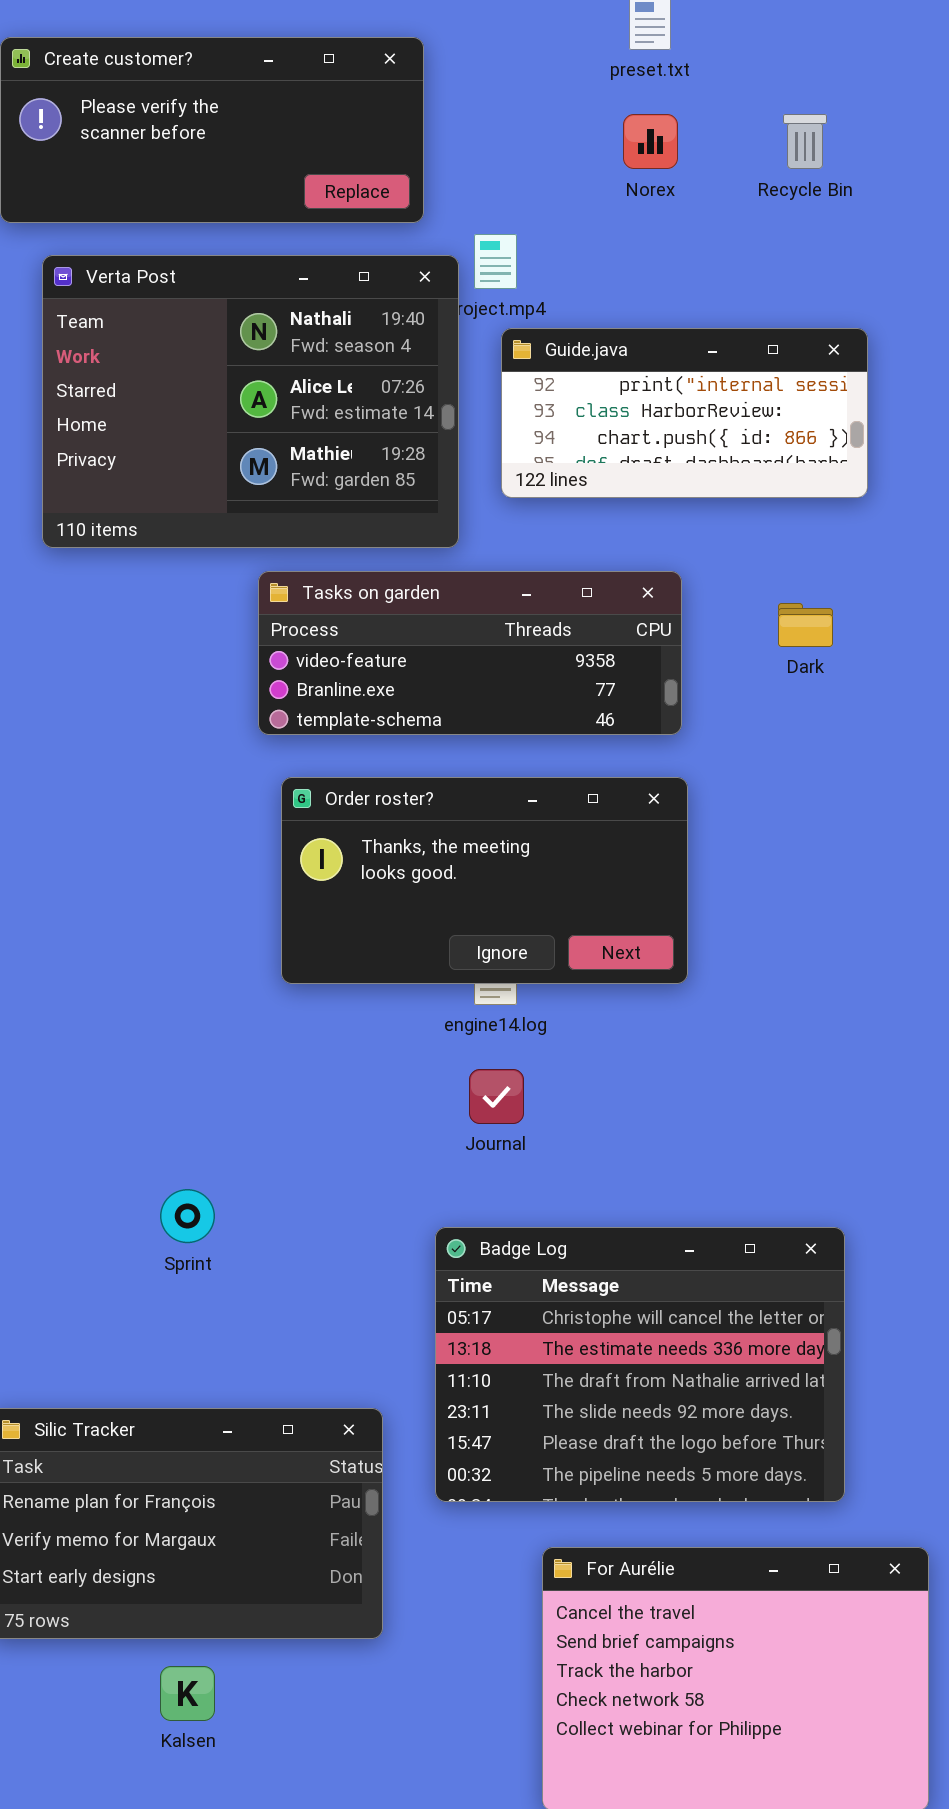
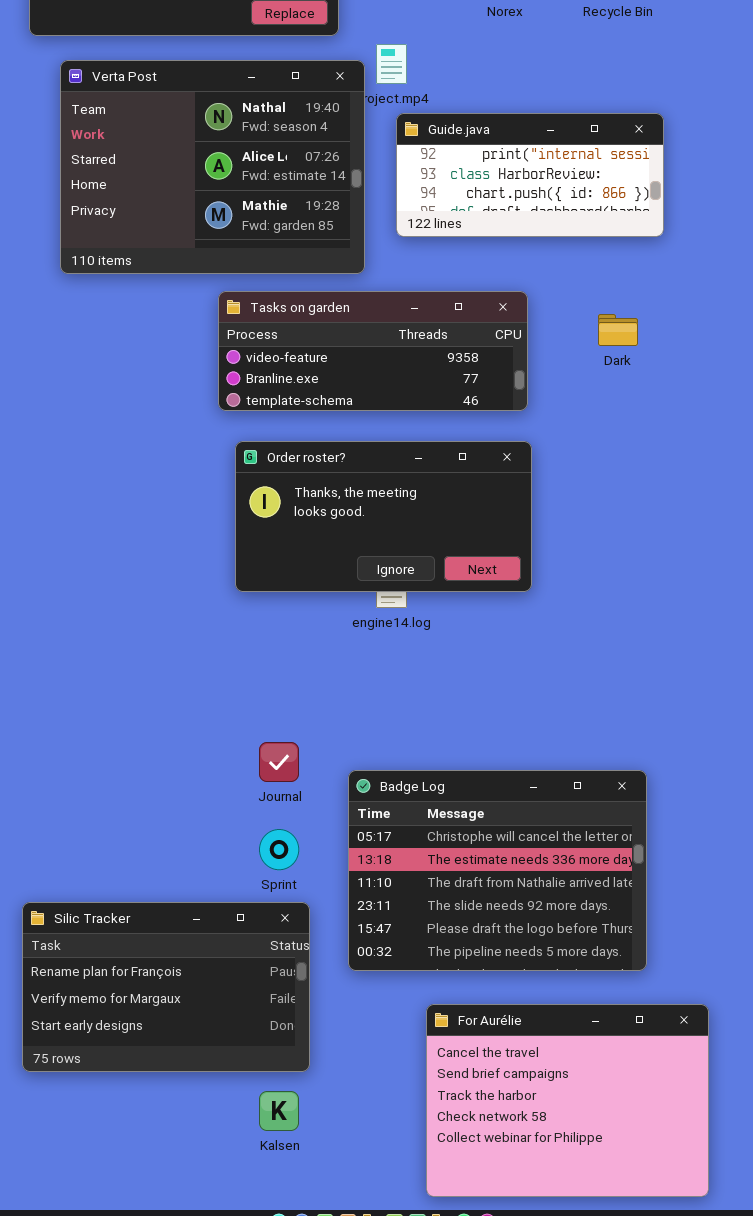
Journal: [469,1069,524,1124] -> [259,742,299,782], moved
Sprint: [160,1189,215,1243] -> [259,829,299,870], moved
Kalsen: [160,1666,215,1721] -> [259,1091,299,1131], moved

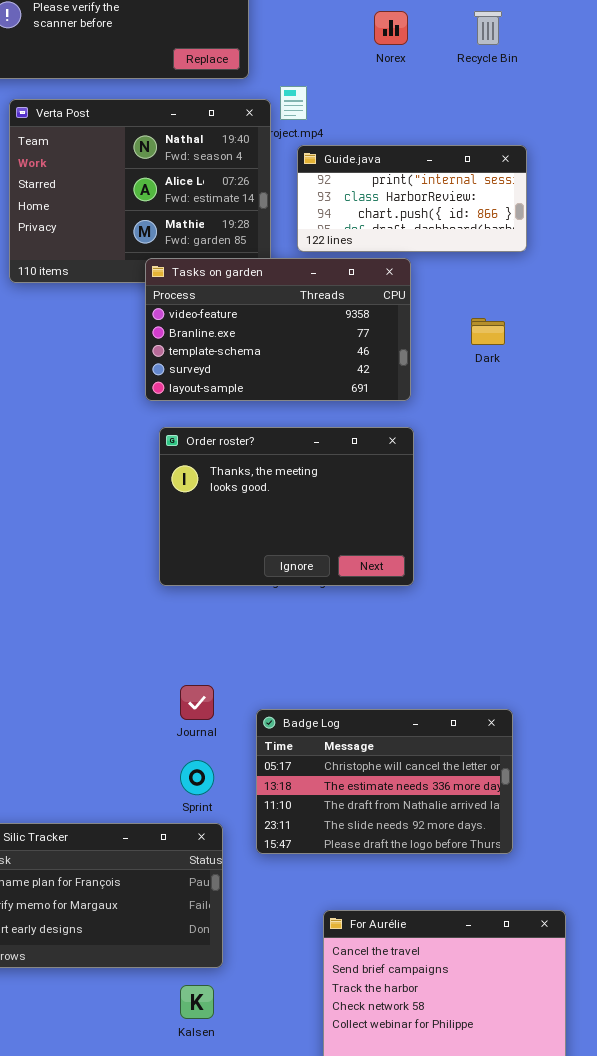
Tasks on garden: [218,291,528,411] -> [145,258,411,401], resized
Order roster?: [235,441,532,592] -> [159,427,414,586], resized
Badge Log: [348,770,647,971] -> [256,709,513,854], resized

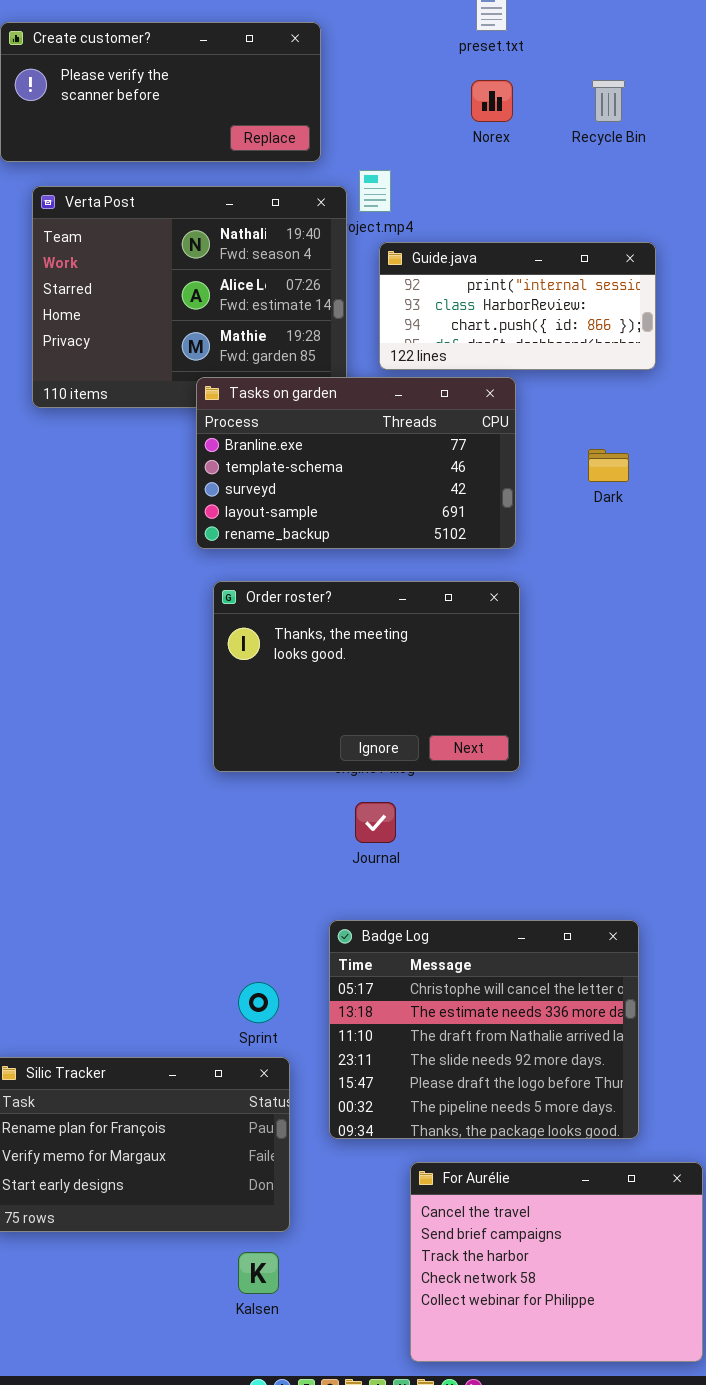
Tasks on garden: [145,258,411,401] -> [196,377,516,549], scrolled down 1 row
Journal: [180,685,214,720] -> [355,802,396,843], moved
Badge Log: [256,709,513,854] -> [329,920,639,1139], resized

